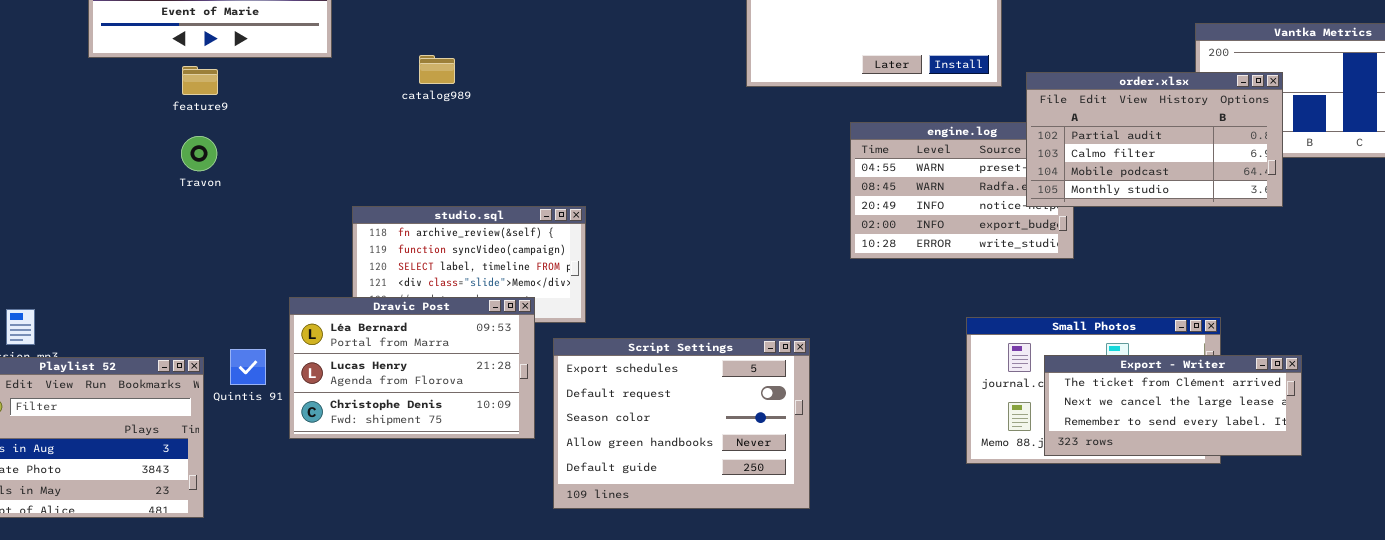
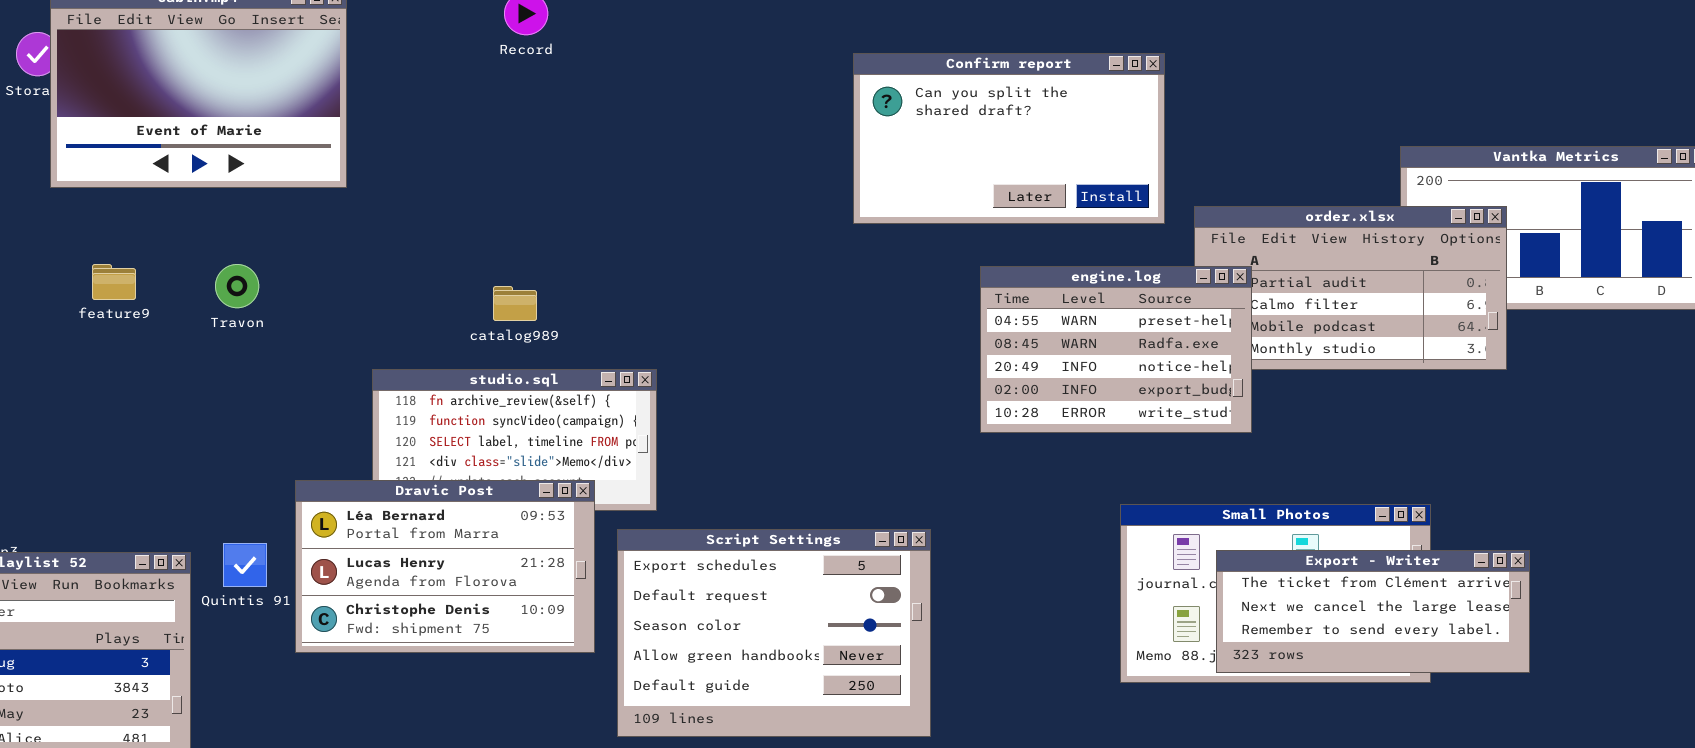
catalog989: [419,55,455,84] -> [493,286,537,321], moved
feature9: [182,66,218,95] -> [92,264,136,300], moved
engine.log: [850,122,1074,259] -> [980,266,1252,433], raised
Travon: [181,136,217,171] -> [215,264,259,308], moved

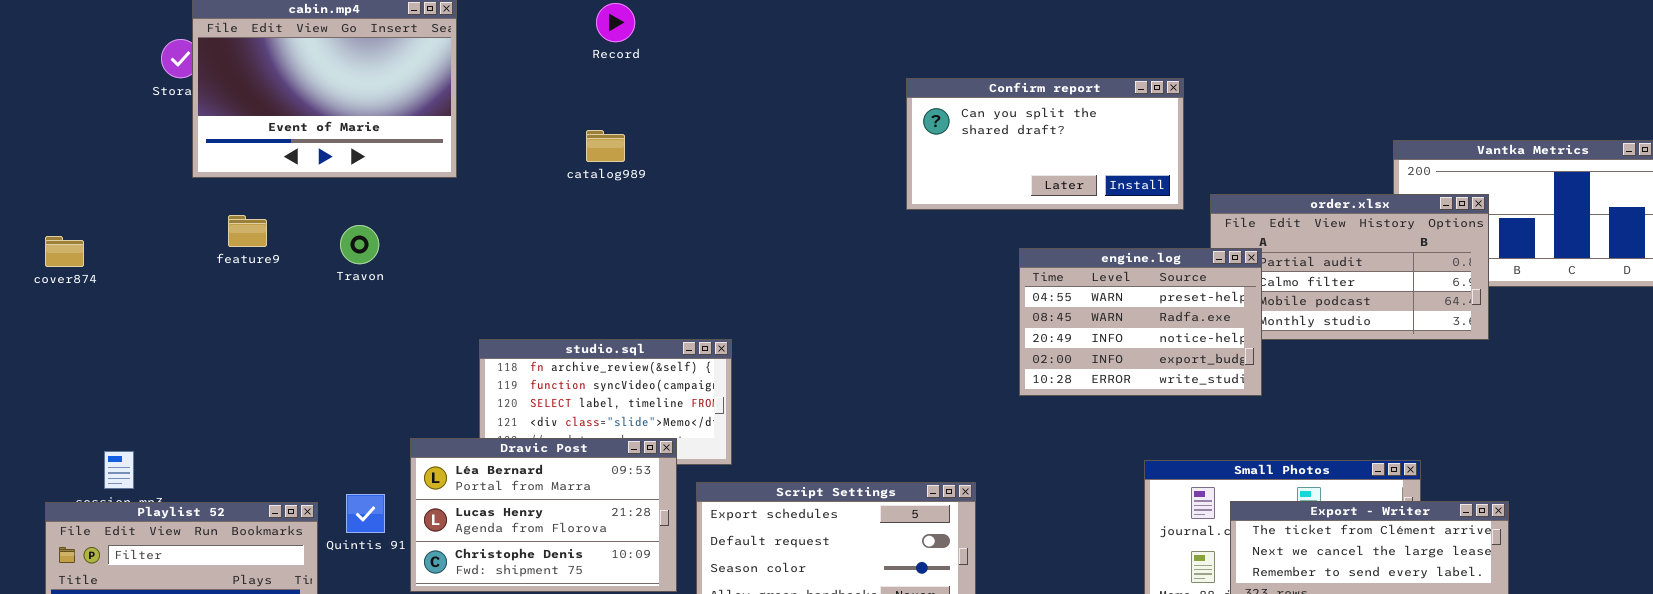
Confirm report: [853,53,1165,224] -> [906,78,1184,210], resized
feature9: [92,264,136,300] -> [228,215,267,247], moved
Travon: [215,264,259,308] -> [340,225,379,264], moved
catalog989: [493,286,537,321] -> [586,130,625,162], moved

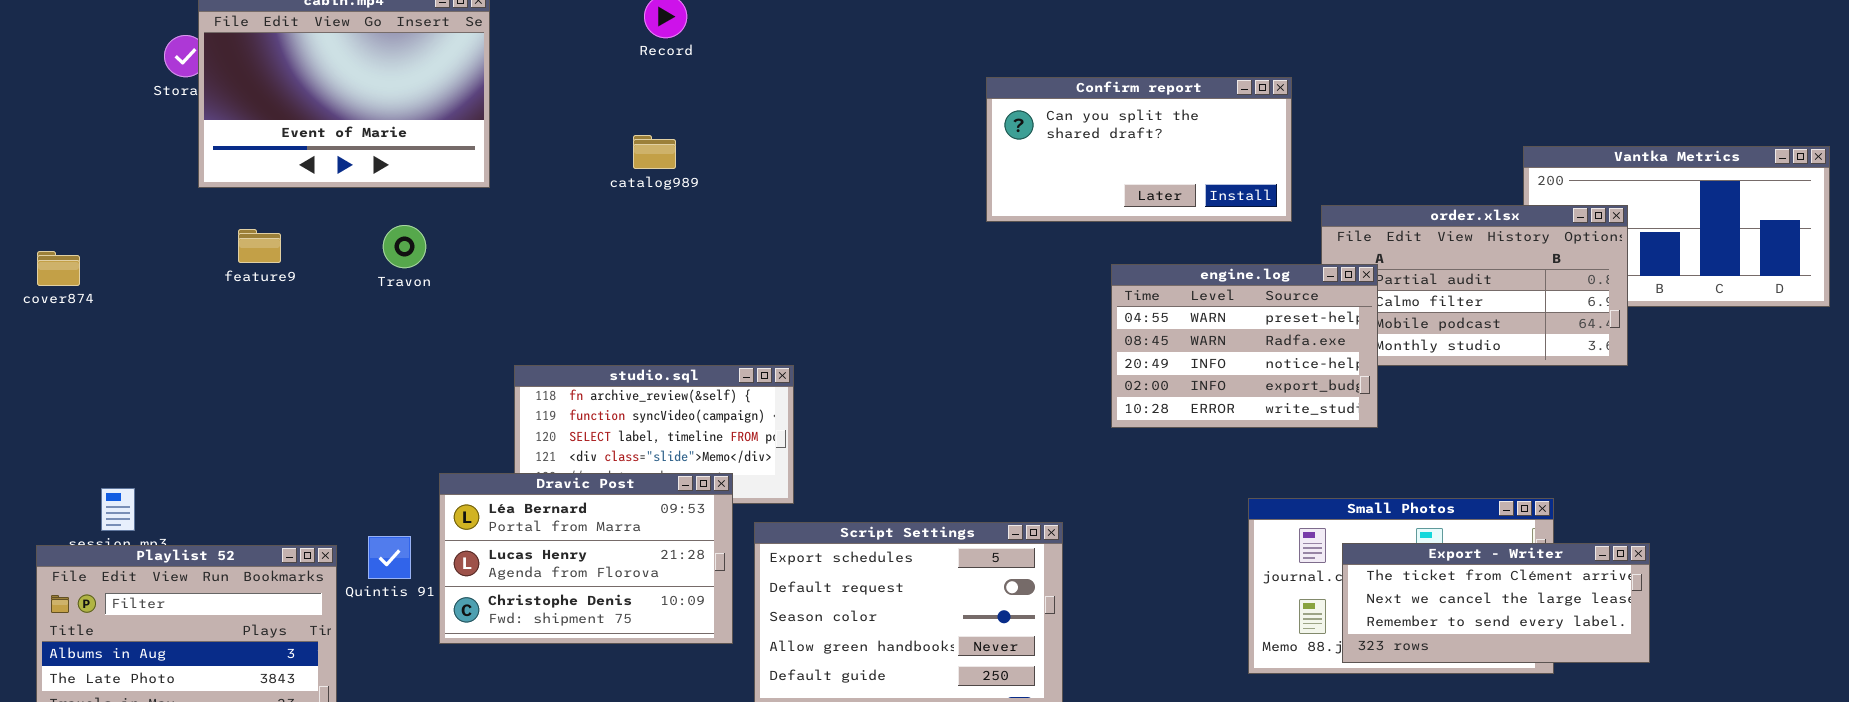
Travon: [340,225,379,264] -> [383,225,426,268], moved

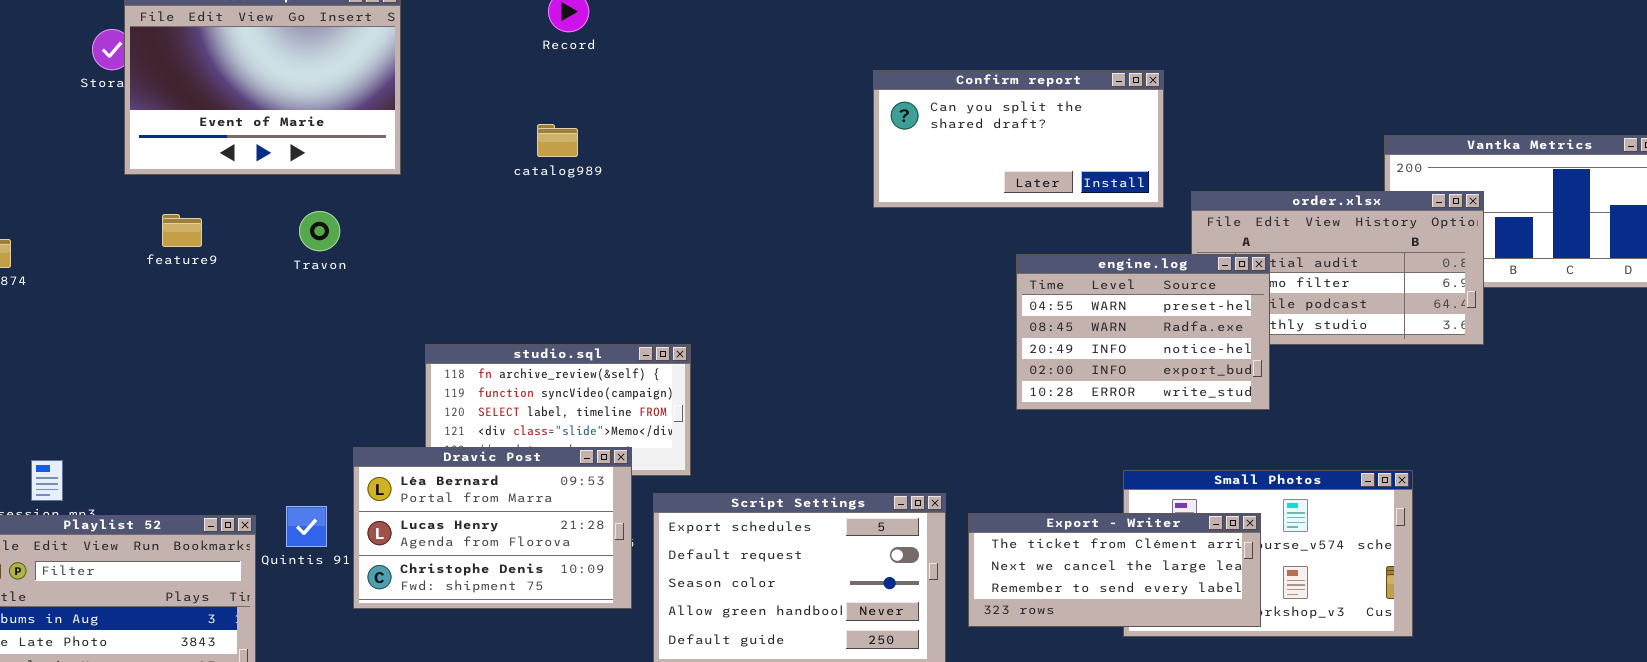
engine.log: [1111,264,1378,428] -> [1016,254,1270,410], moved
Export - Writer: [1342,543,1650,663] -> [968,513,1261,627], moved

